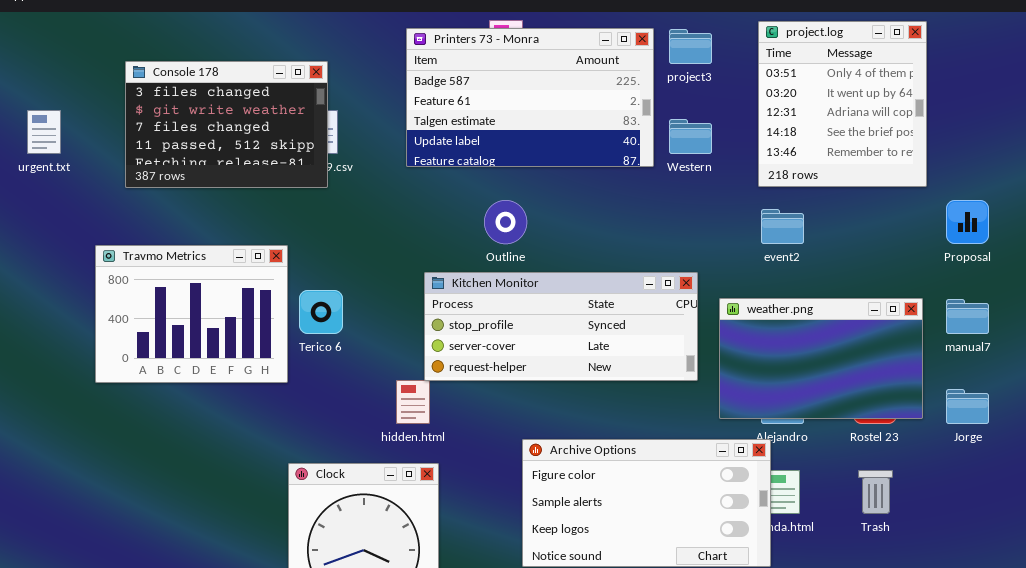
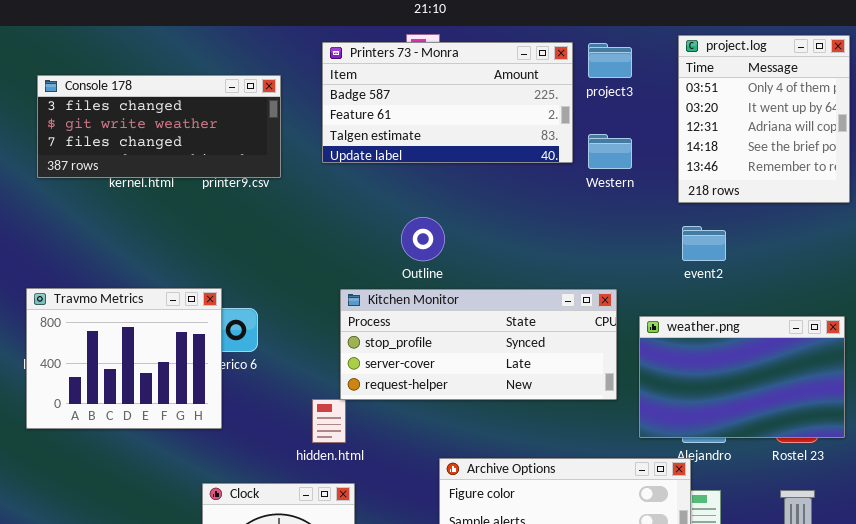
Printers 73 - Monra: [406,28,654,167] -> [322,42,573,163], resized
Console 178: [125,61,328,188] -> [37,75,281,178], resized
Travmo Metrics: [95,245,288,383] -> [26,288,222,429], moved

